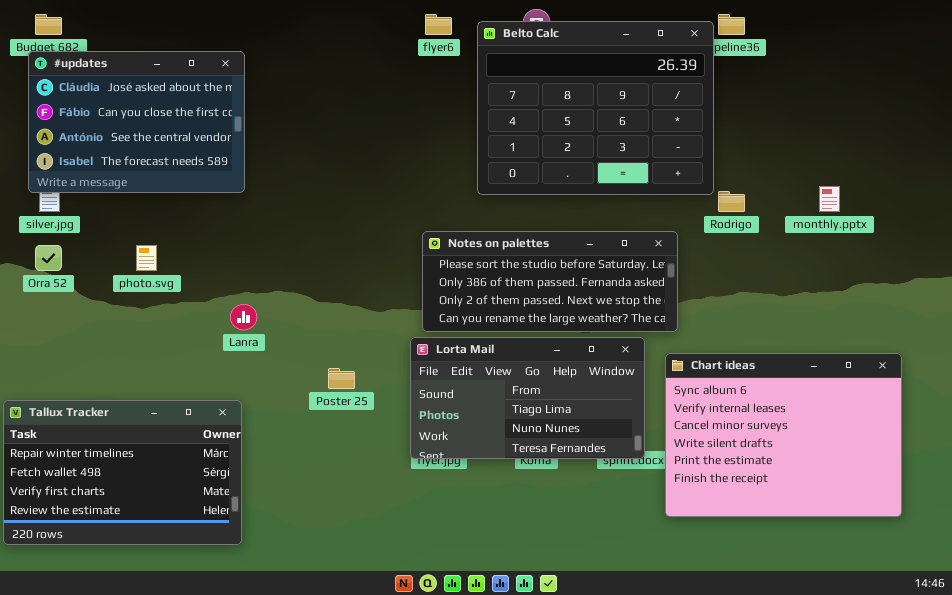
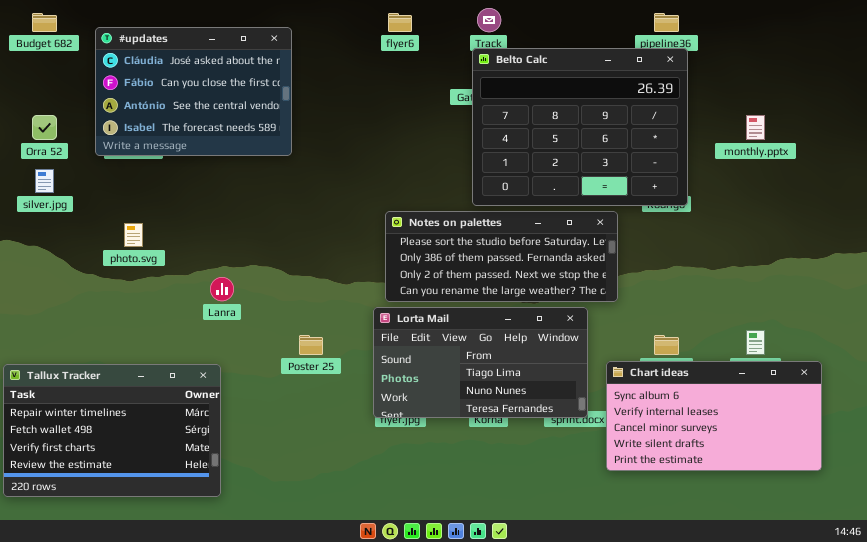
Belto Calc: [477,21,714,195] -> [472,48,688,206], moved
#updates: [28,51,245,193] -> [95,27,292,156], moved
monthly.pptx: [819,186,840,212] -> [746,115,765,140], moved
Orra 52: [35,245,62,271] -> [32,115,57,140], moved
Chart ideas: [665,353,902,517] -> [606,361,822,471], resized

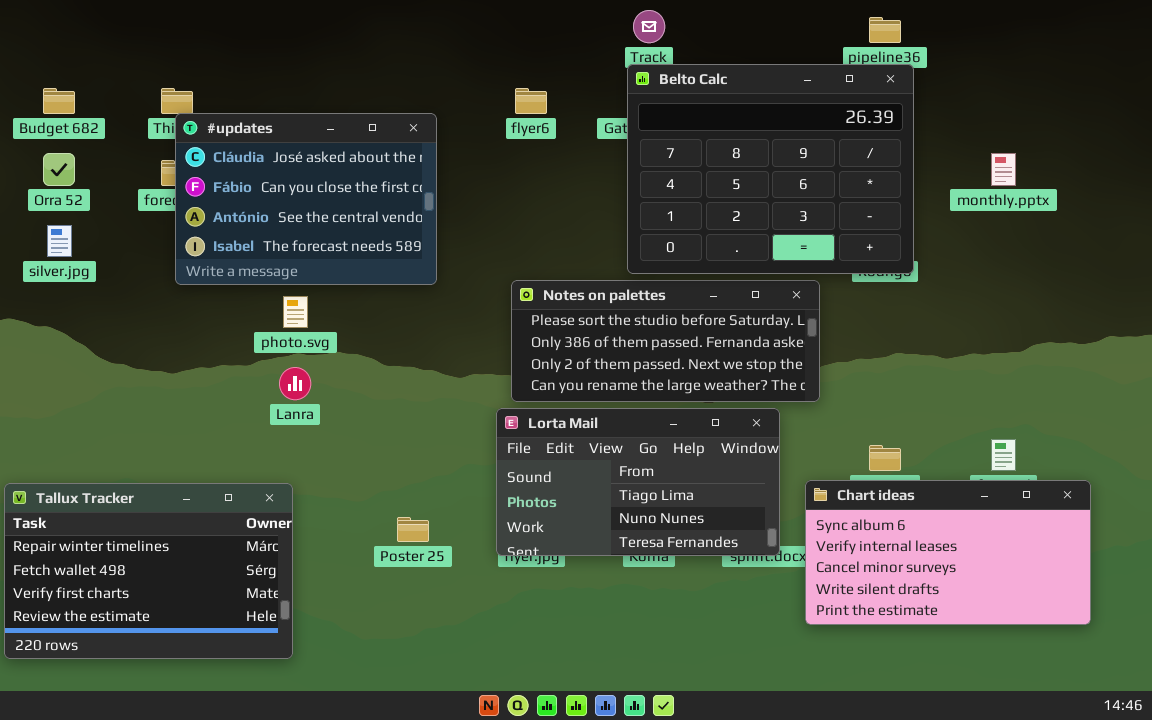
Budget 682: [32,13,57,32] -> [43,88,75,114], moved
flyer6: [388,13,412,32] -> [515,88,547,114], moved
#updates: [95,27,292,156] -> [175,113,437,285], moved
photo.svg: [124,223,143,247] -> [283,296,308,328], moved
Poster 25: [299,335,323,355] -> [397,517,429,542], moved

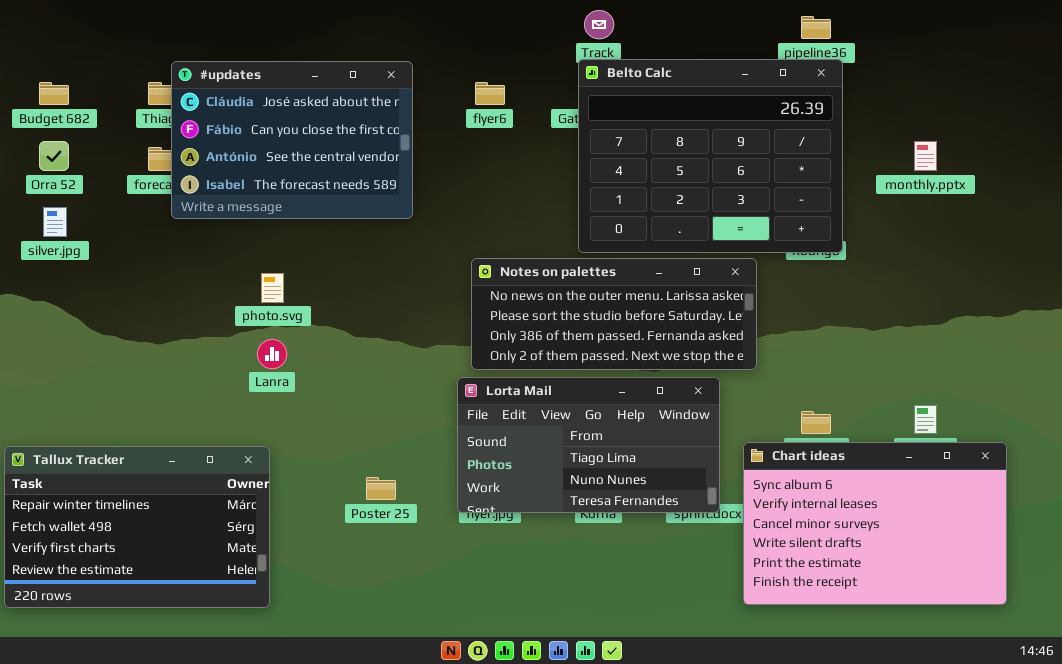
#updates: [175,113,437,285] -> [171,61,413,219], moved
Notes on palettes: [511,280,820,402] -> [471,258,757,370], scrolled up 1 row
Chart ideas: [805,480,1091,625] -> [743,442,1007,605], resized

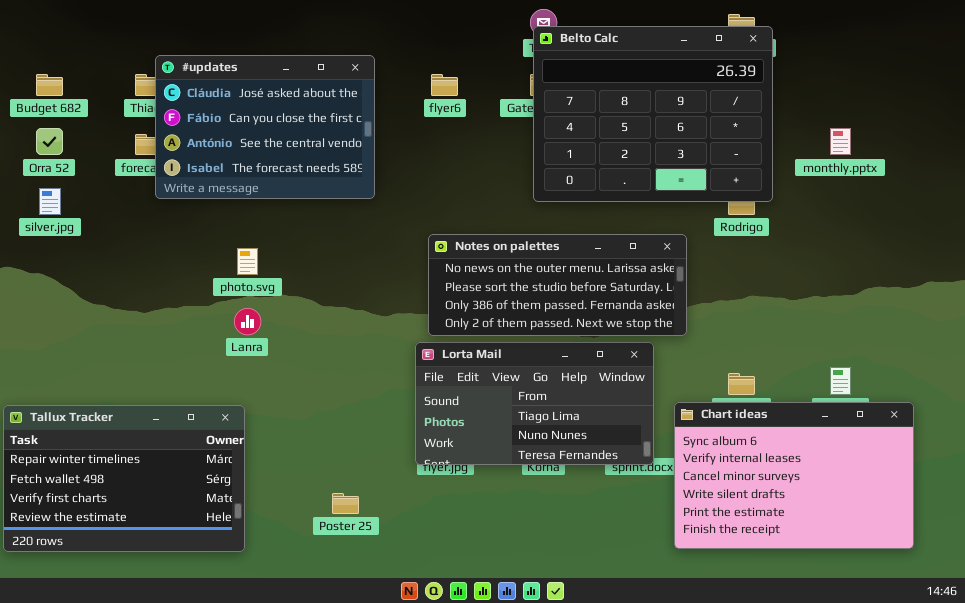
Belto Calc: [578,59,843,253] -> [533,26,773,202], moved
Poster 25: [366,477,396,500] -> [332,493,359,514], moved

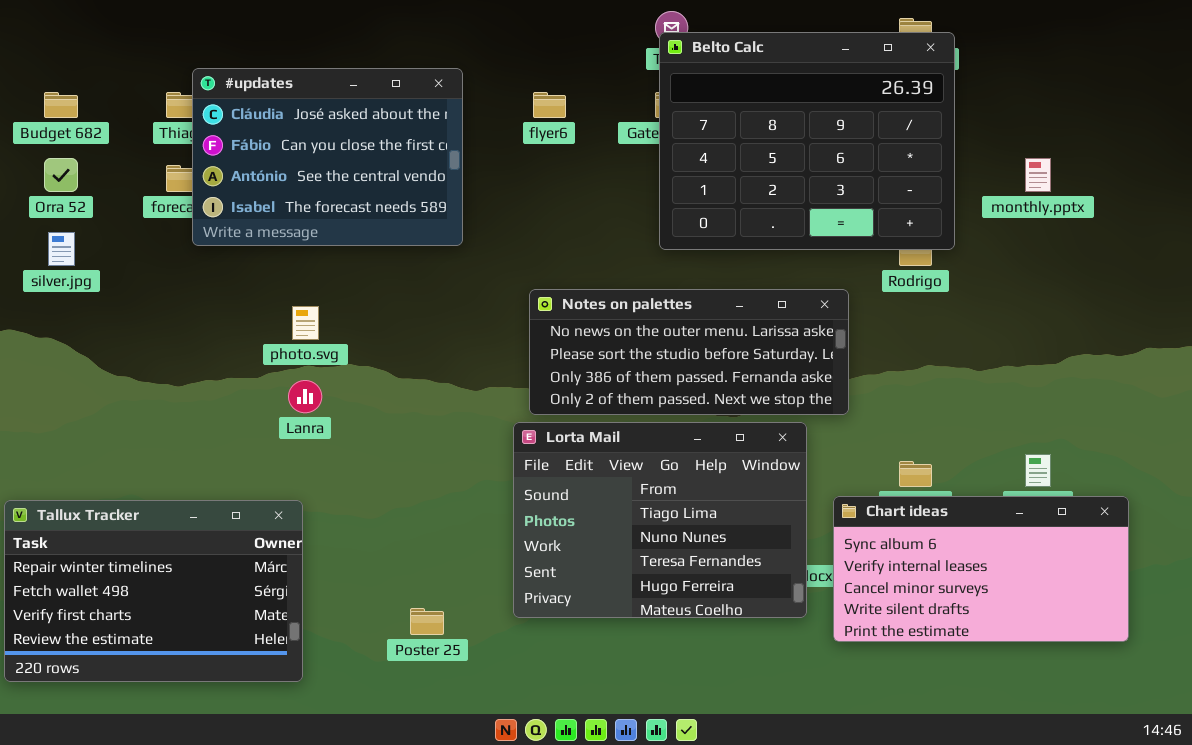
Lorta Mail: [415,342,654,465] -> [513,422,807,618], resized
Chart ideas: [674,402,914,549] -> [833,496,1129,642], resized

